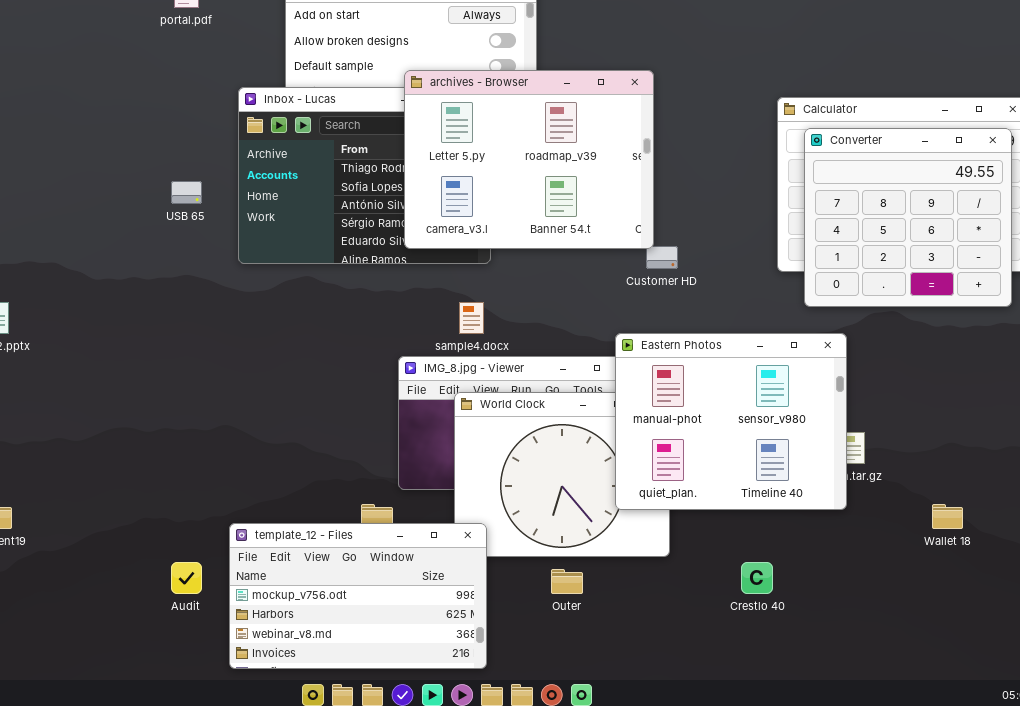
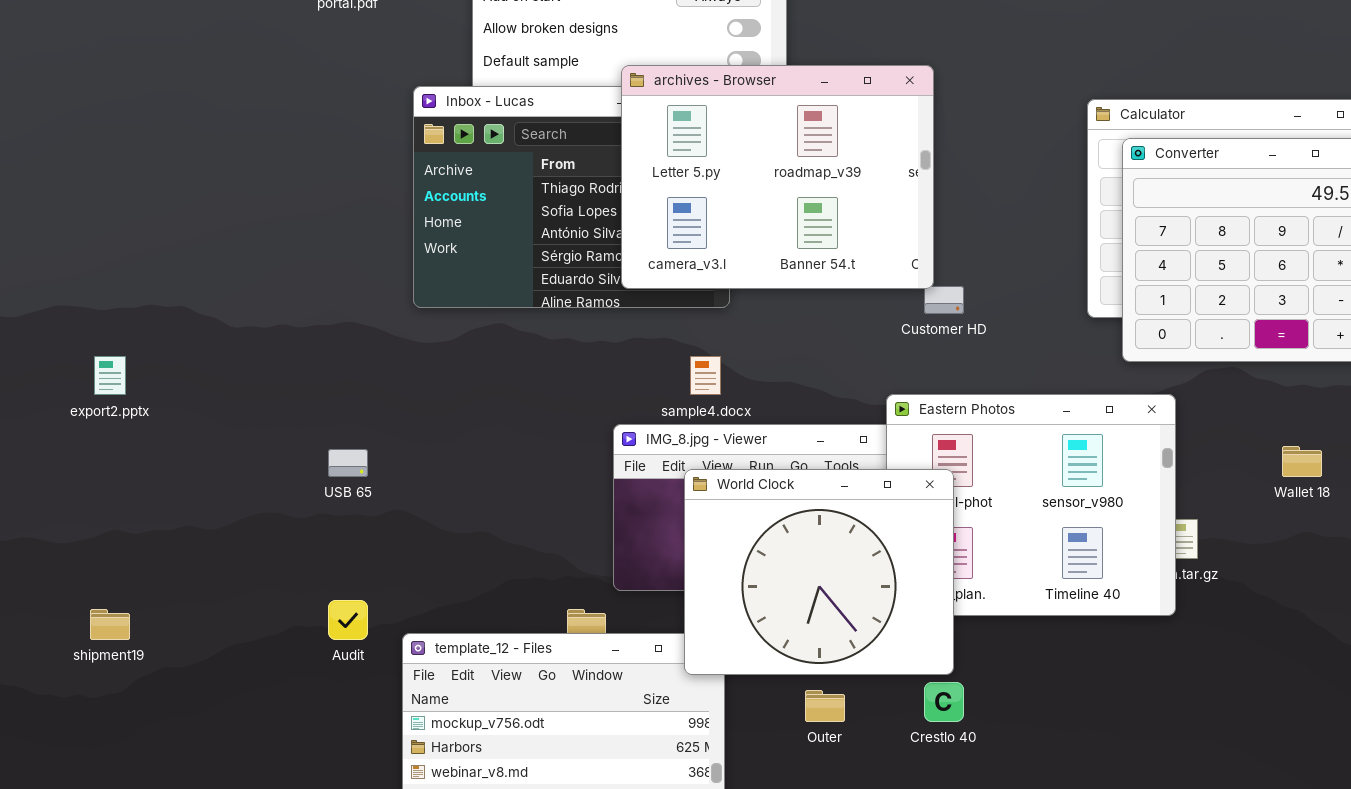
USB 65: [171,181,202,204] -> [328,449,368,477], moved
World Clock: [454,392,670,557] -> [684,469,954,675], raised
Wallet 18: [932,504,963,529] -> [1282,446,1322,477], moved
Audit: [171,562,202,594] -> [328,600,368,640], moved
Crestlo 40: [741,562,773,594] -> [924,682,964,722], moved

